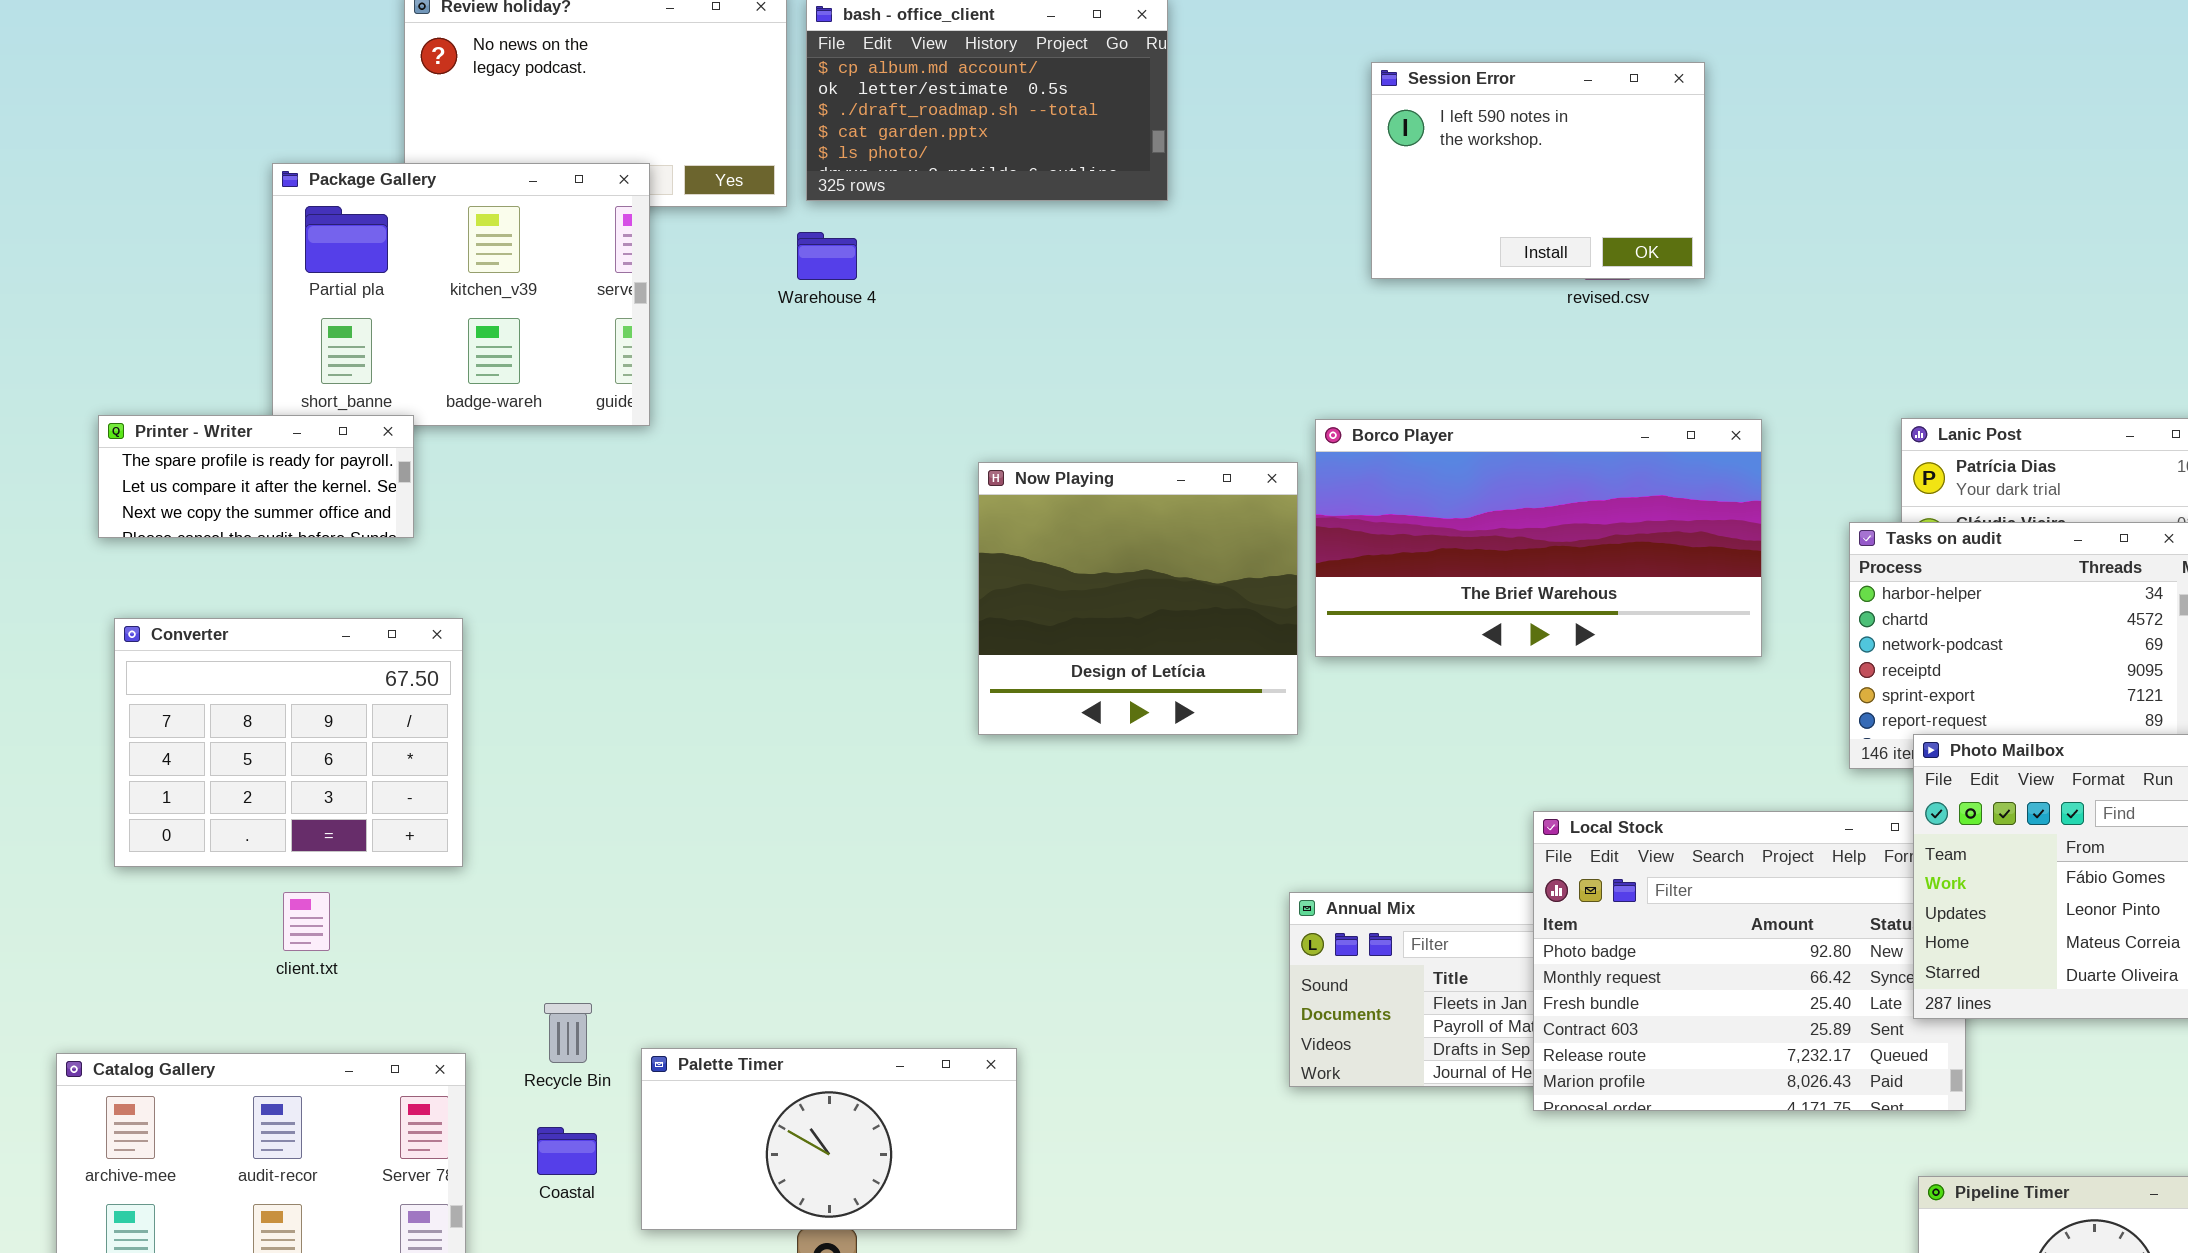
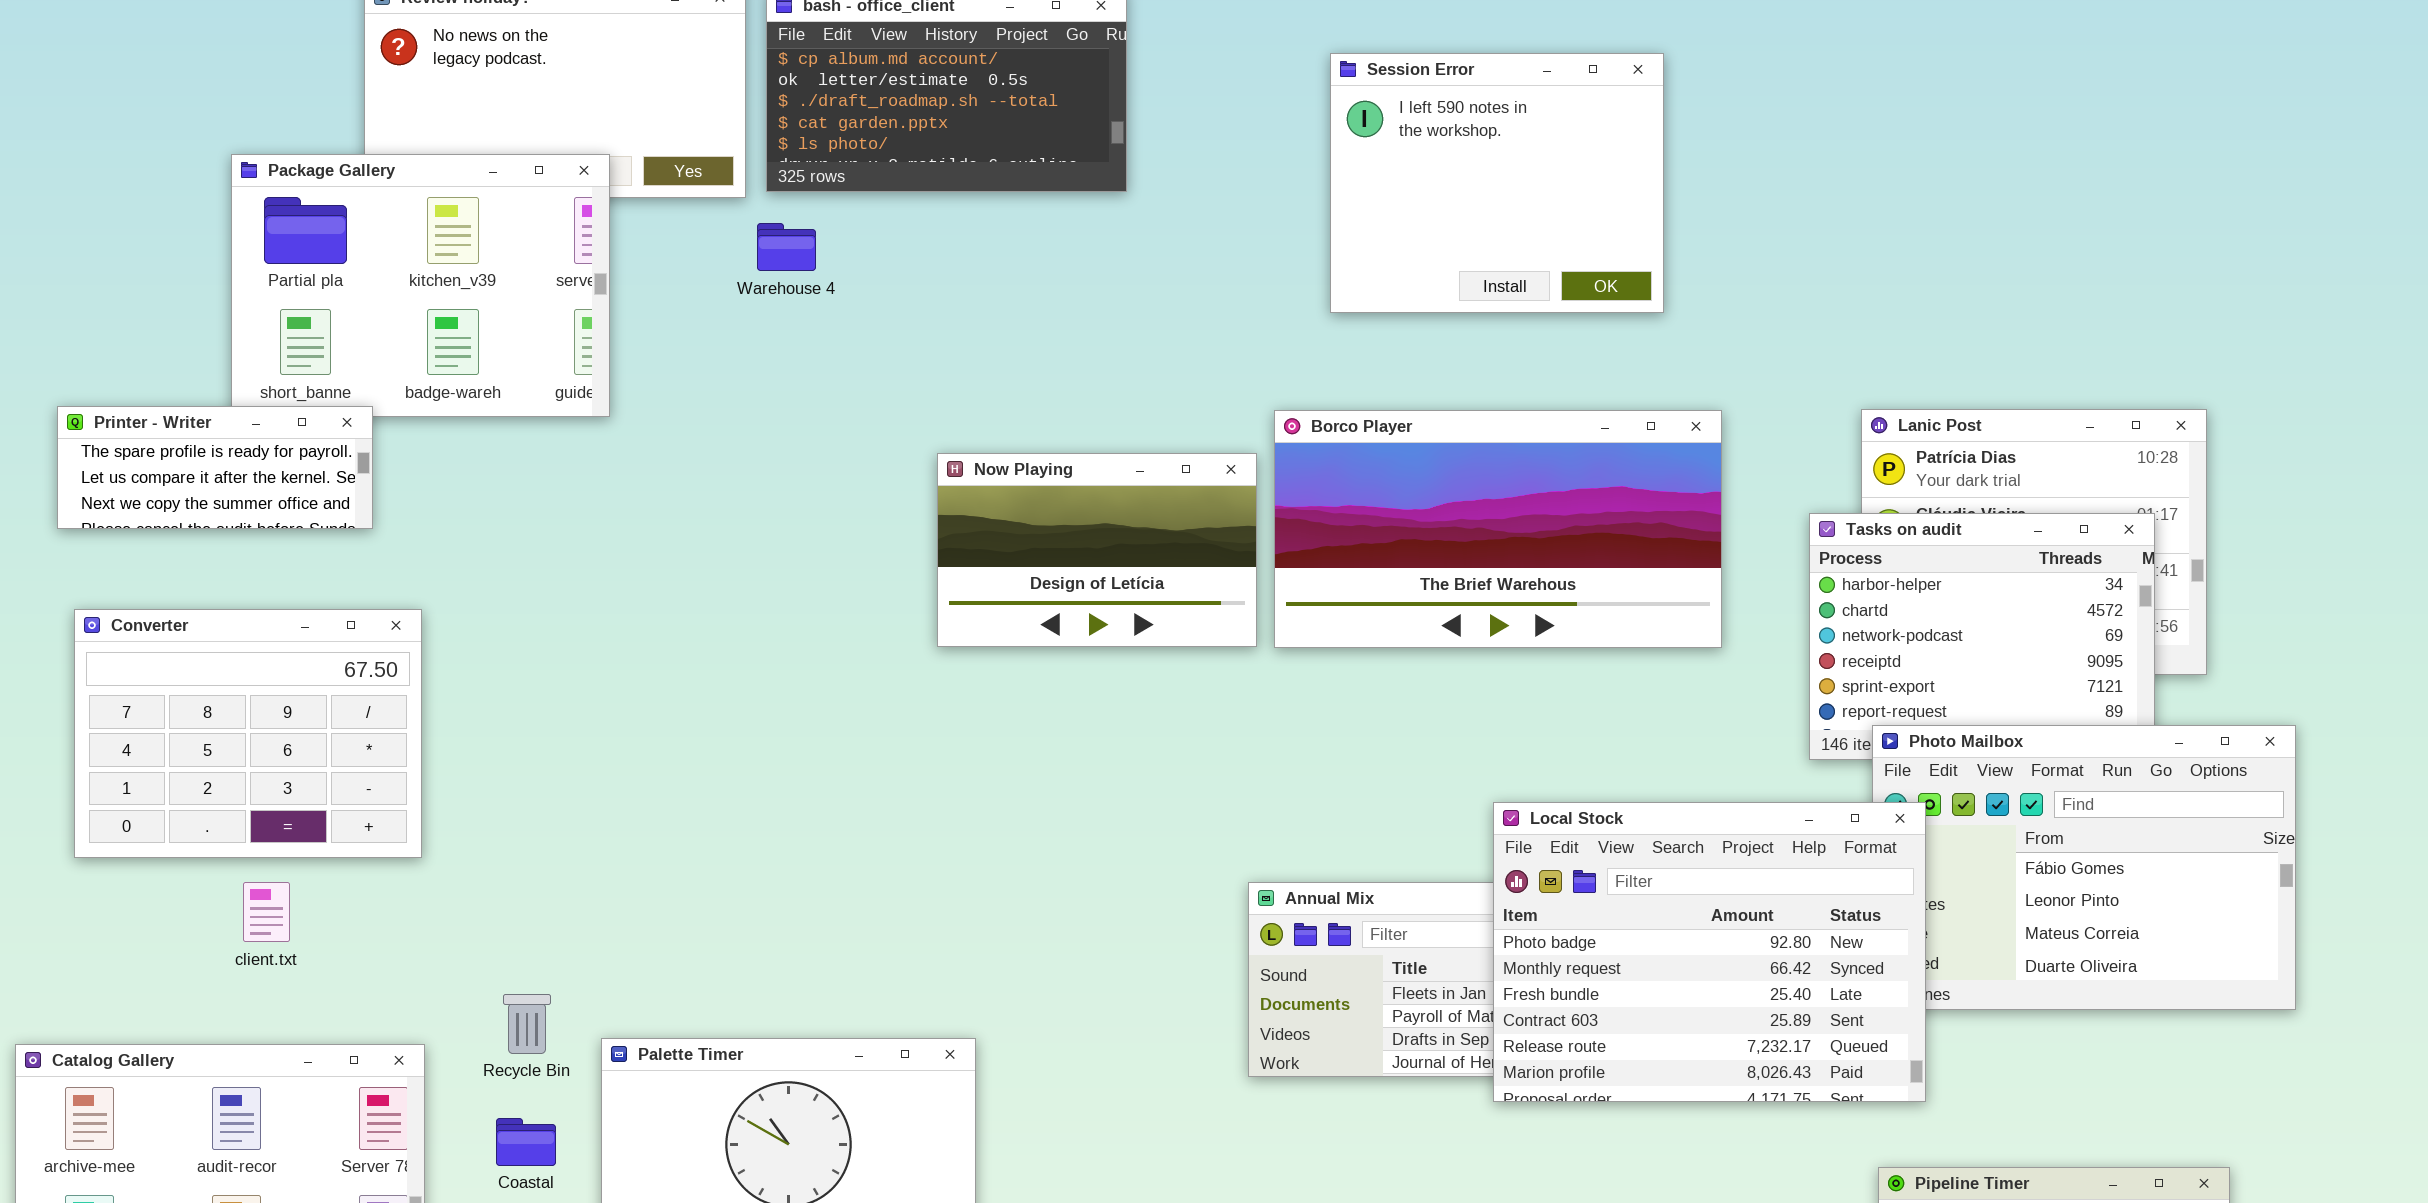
Session Error: [1371,62,1705,279] -> [1330,53,1664,313], resized
Now Playing: [978,462,1298,735] -> [937,453,1257,647], resized
Local Stock: [1533,811,1966,1111] -> [1493,802,1926,1102], raised

